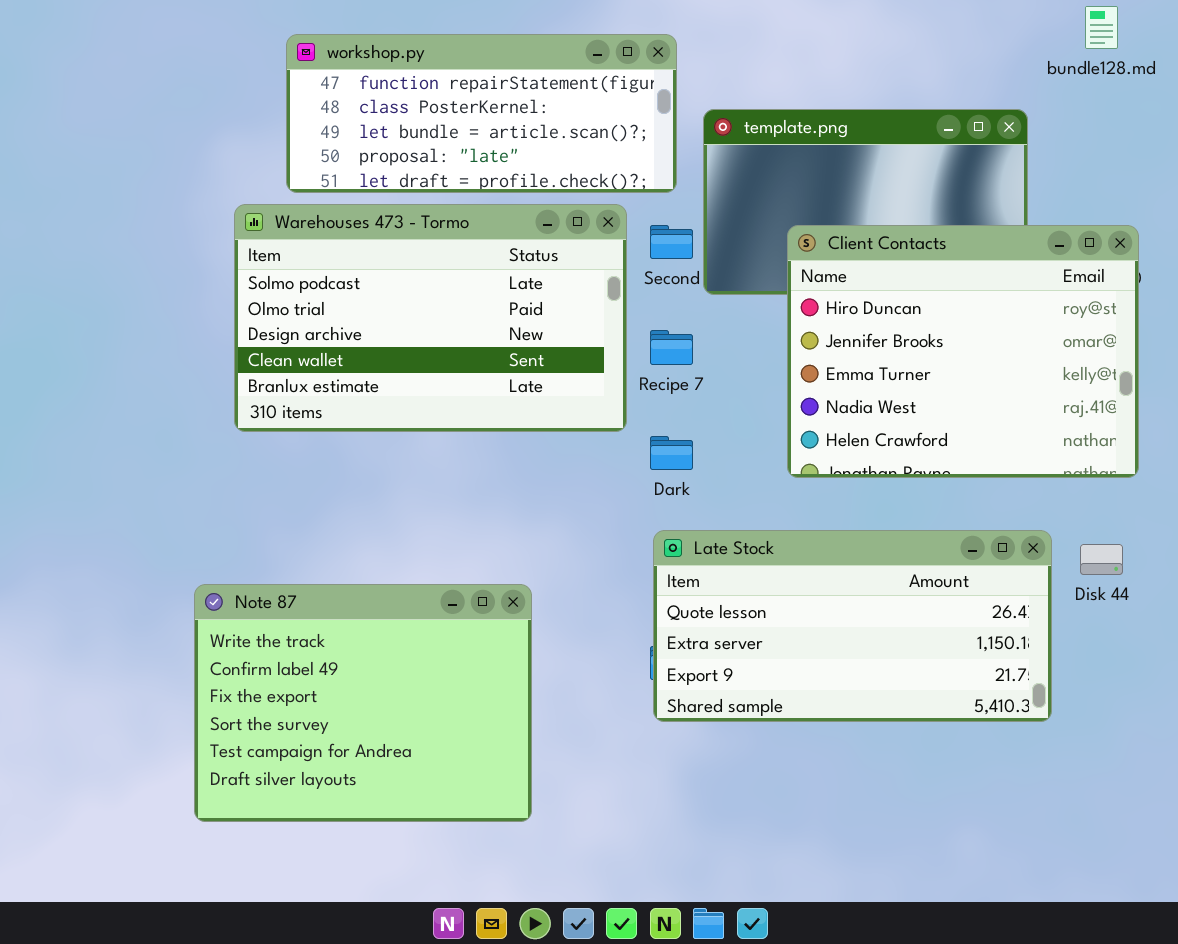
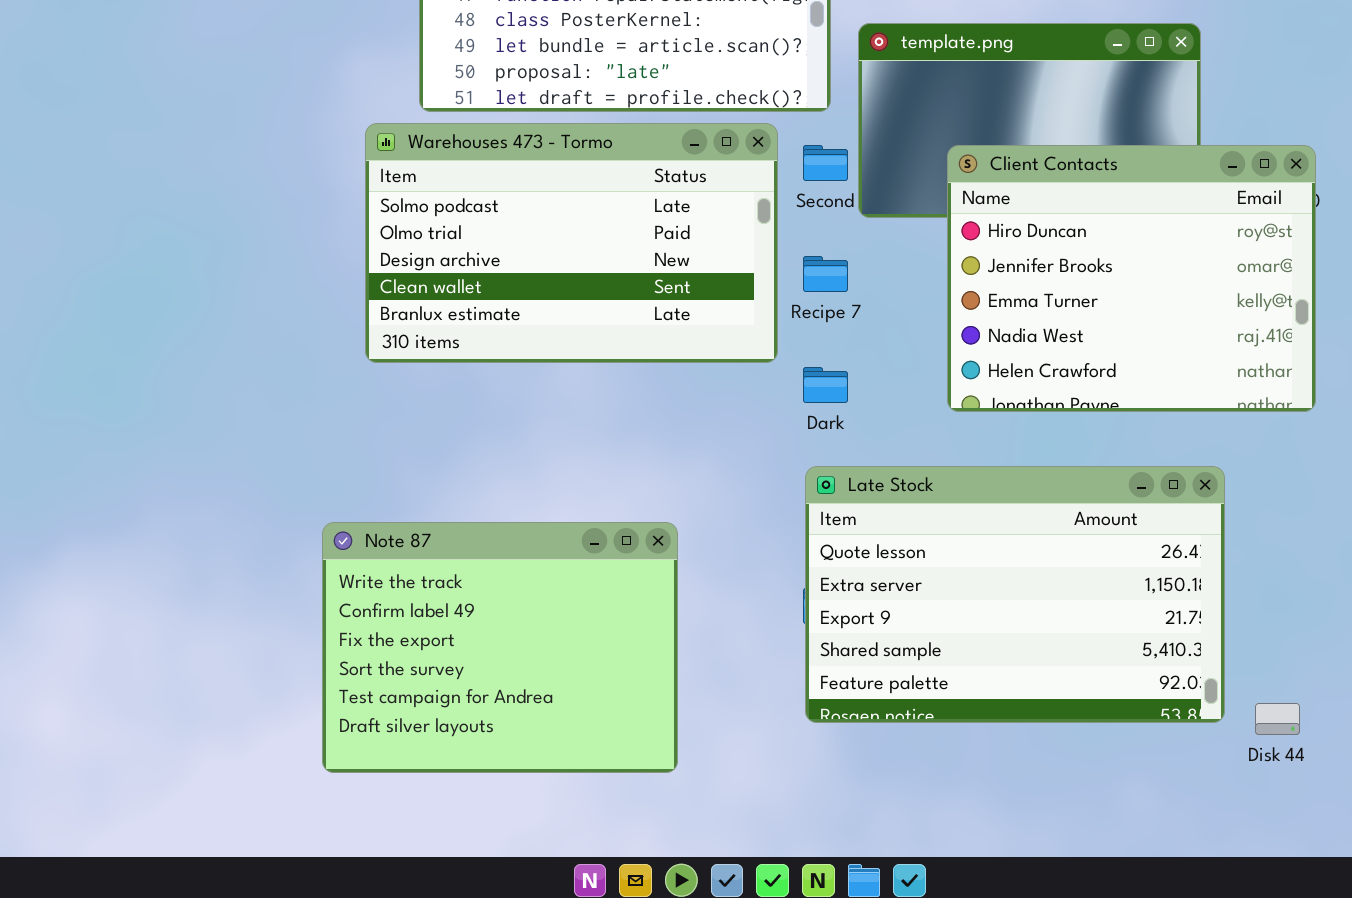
Late Stock: [653,530,1052,722] -> [805,466,1225,723], resized
Disk 44: [1080,544,1123,575] -> [1255,703,1300,735], moved

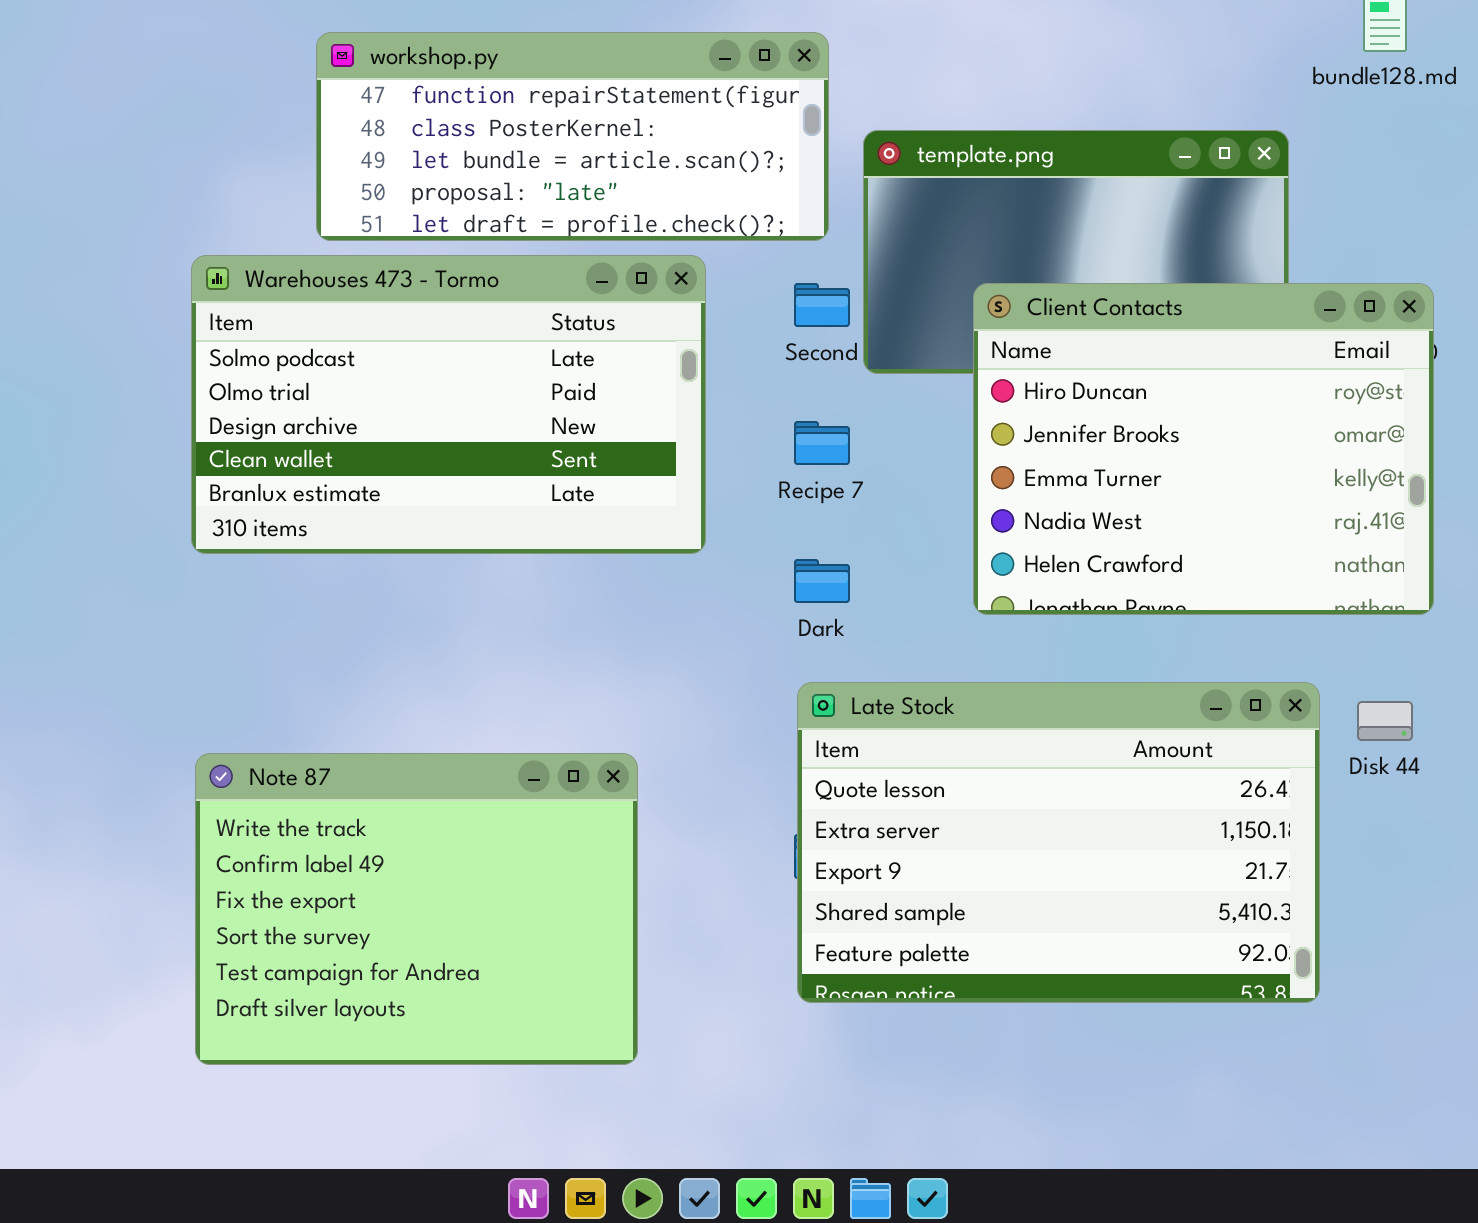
Warehouses 473 - Tormo: [365,123,778,363] -> [191,255,706,554], moved
Disk 44: [1255,703,1300,735] -> [1357,701,1413,741], moved

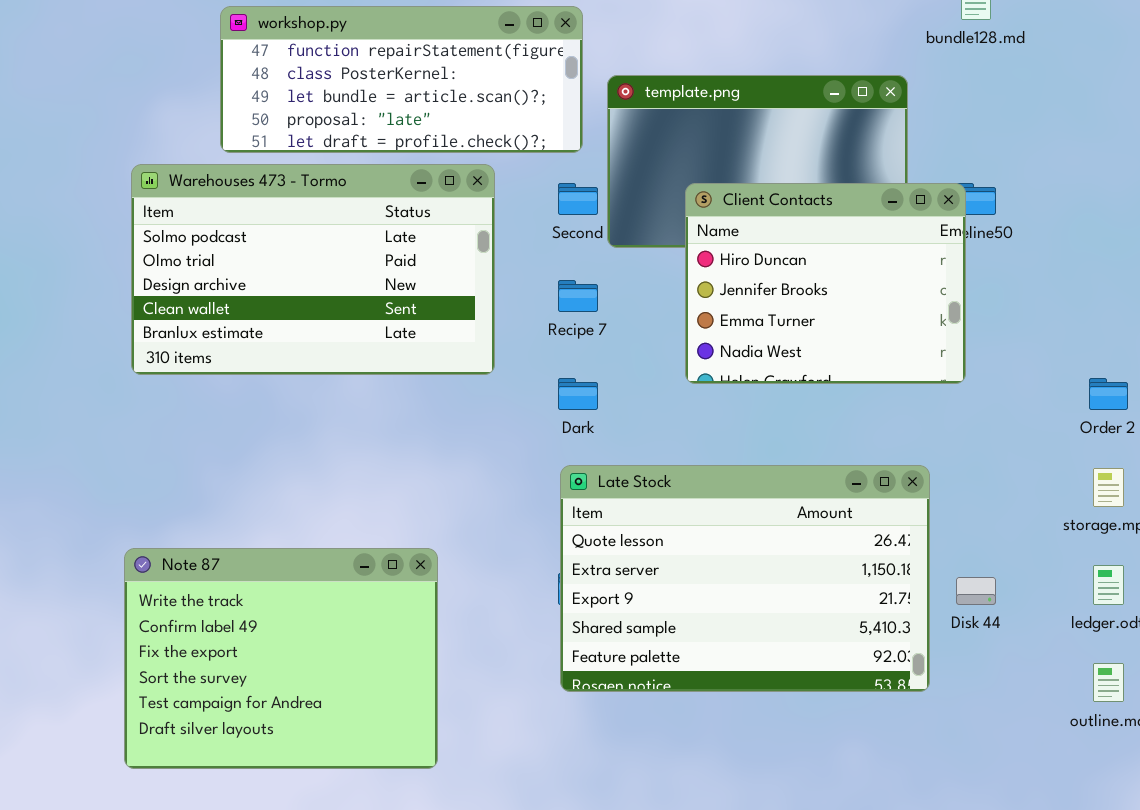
Client Contacts: [973,283,1434,615] -> [685,183,966,384], resized
Disk 44: [1357,701,1413,741] -> [956,577,996,605], moved
Note 87: [195,753,638,1065] -> [124,548,438,769], moved

